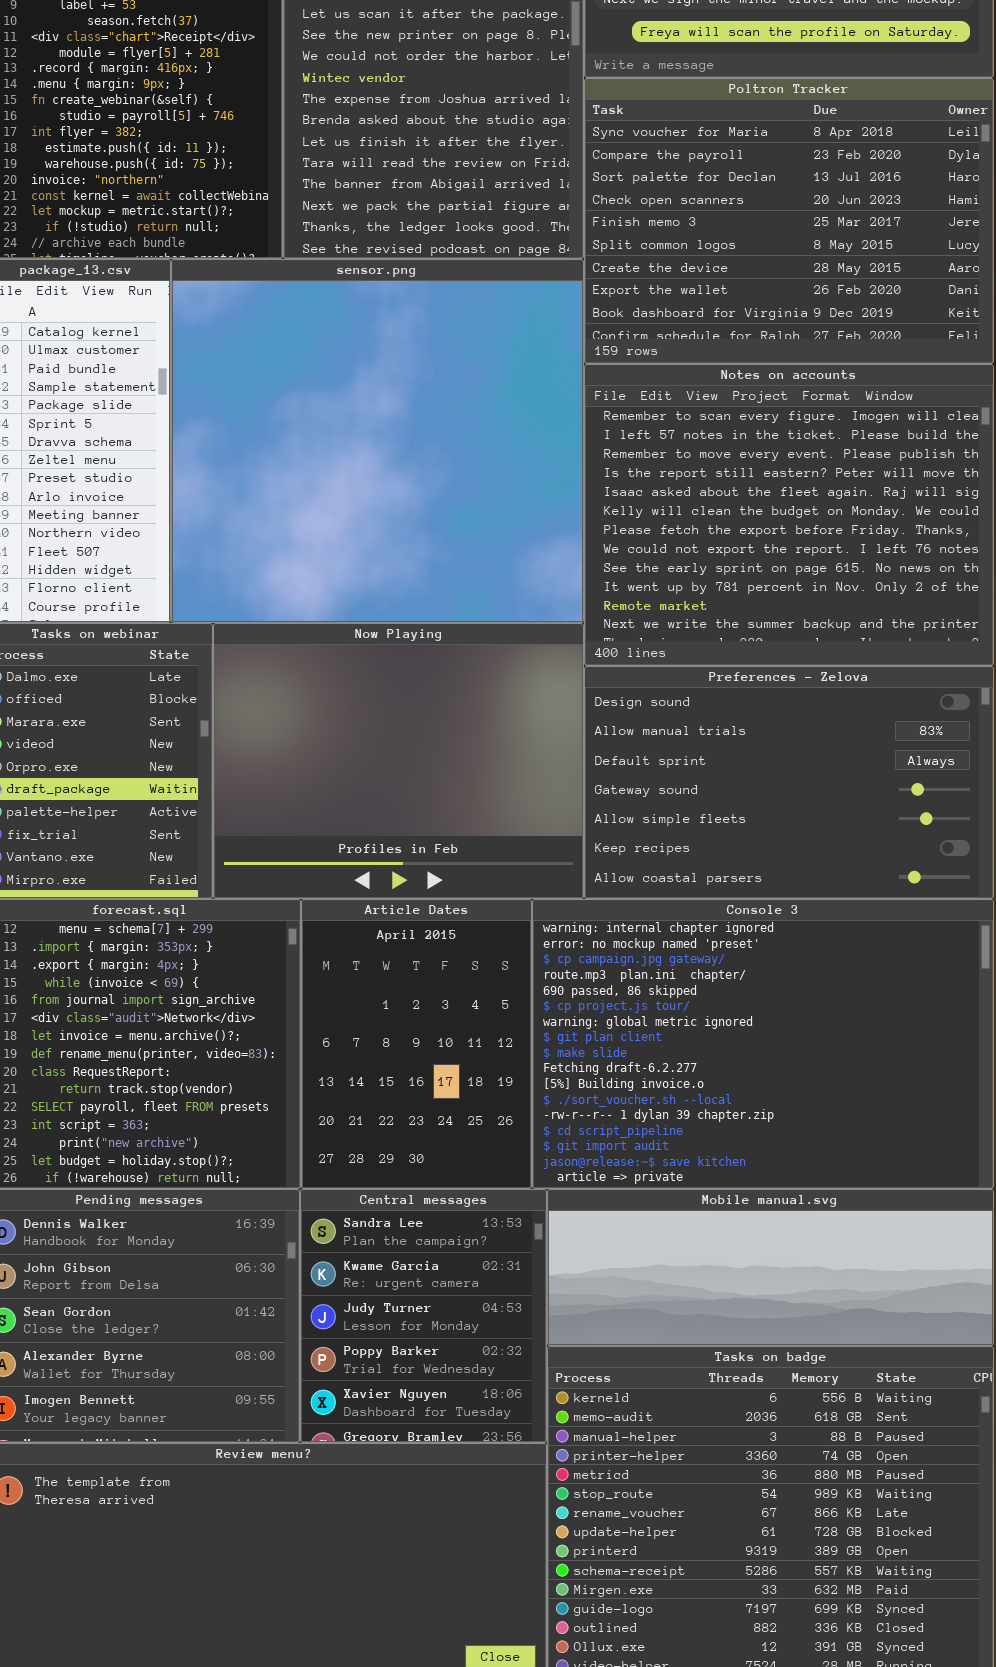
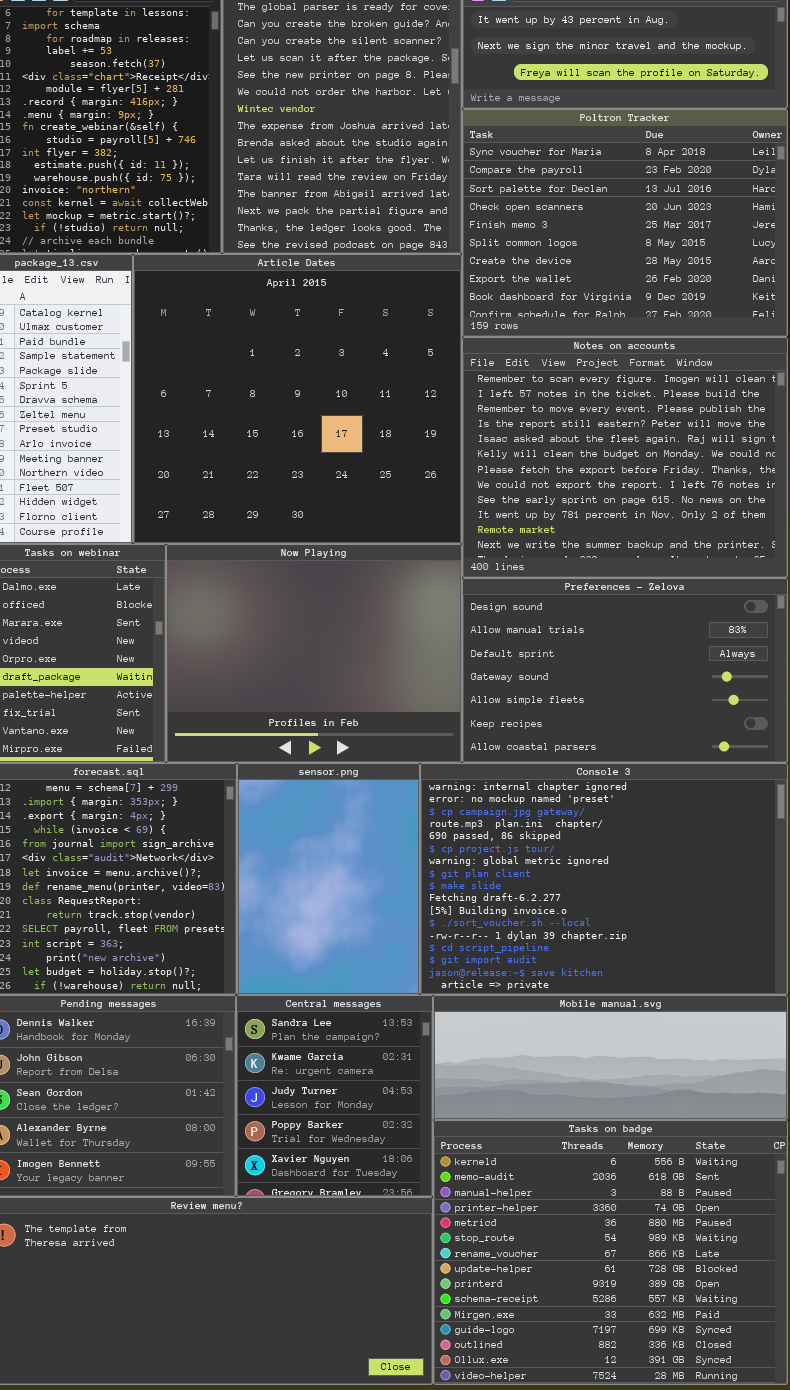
sensor.png: [171,259,584,623] -> [237,763,420,995], moved, resized
Article Dates: [301,899,532,1189] -> [133,254,462,544], moved, resized

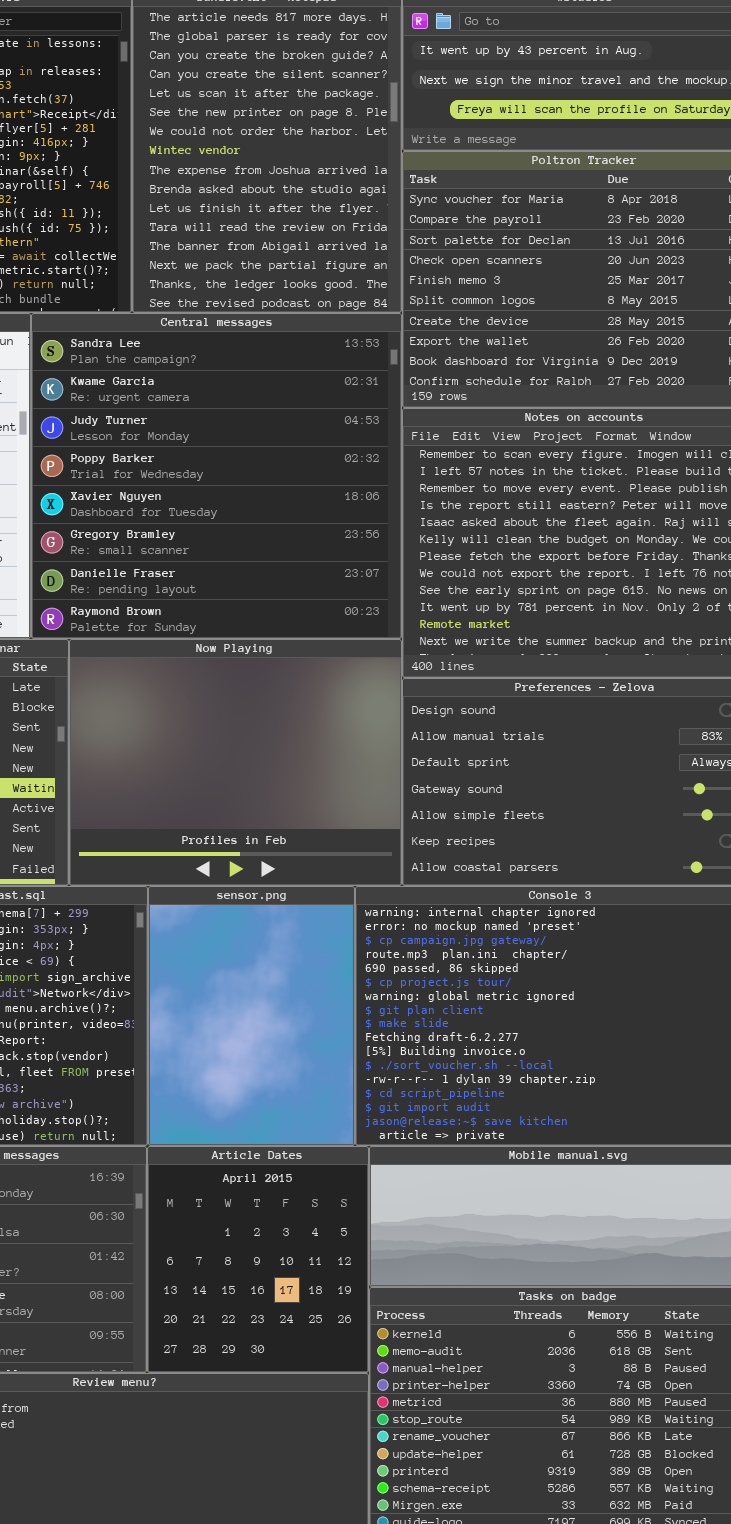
Article Dates: [133,254,462,544] -> [147,1146,369,1373], moved, resized
Central messages: [236,995,433,1197] -> [31,313,402,639], moved, resized

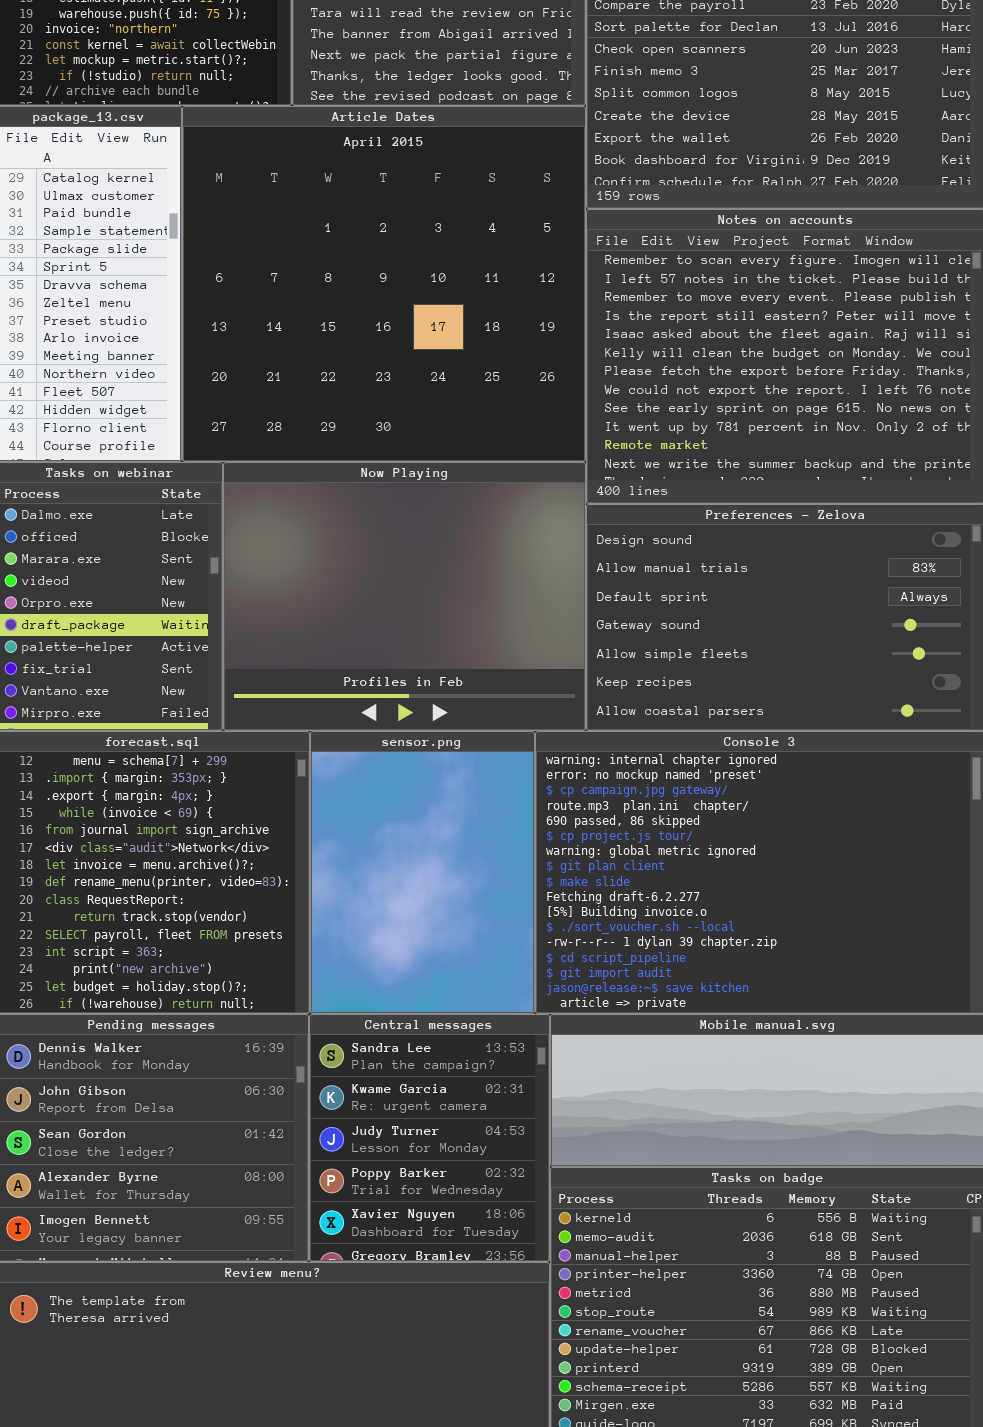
Central messages: [31,313,402,639] -> [309,1014,550,1262], moved, resized
Article Dates: [147,1146,369,1373] -> [182,106,586,462], moved, resized

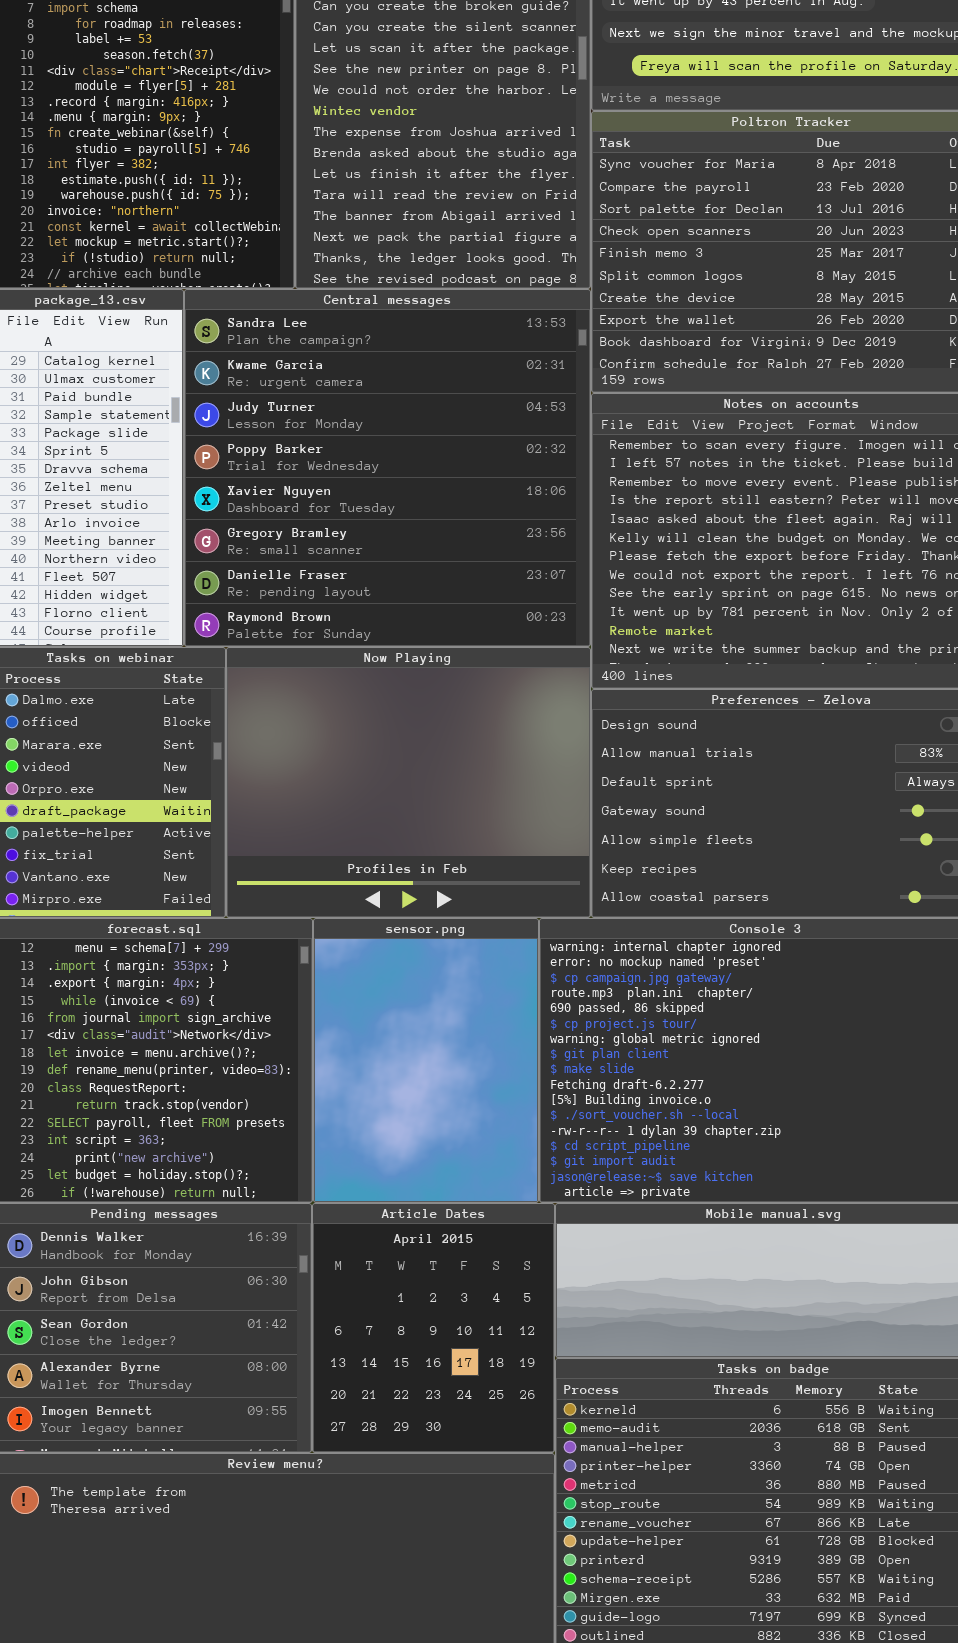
Article Dates: [182,106,586,462] -> [312,1203,555,1453], moved, resized
Central messages: [309,1014,550,1262] -> [184,289,591,647], moved, resized

